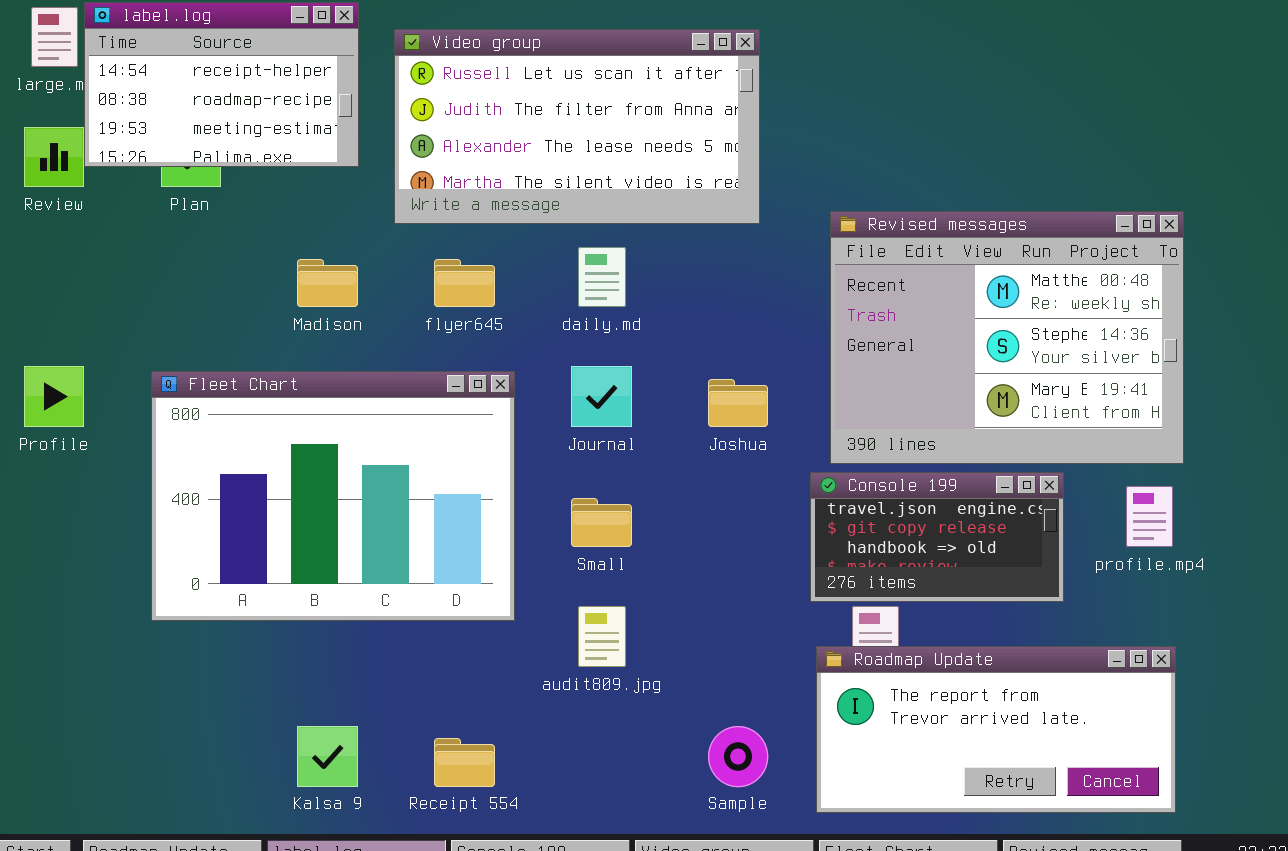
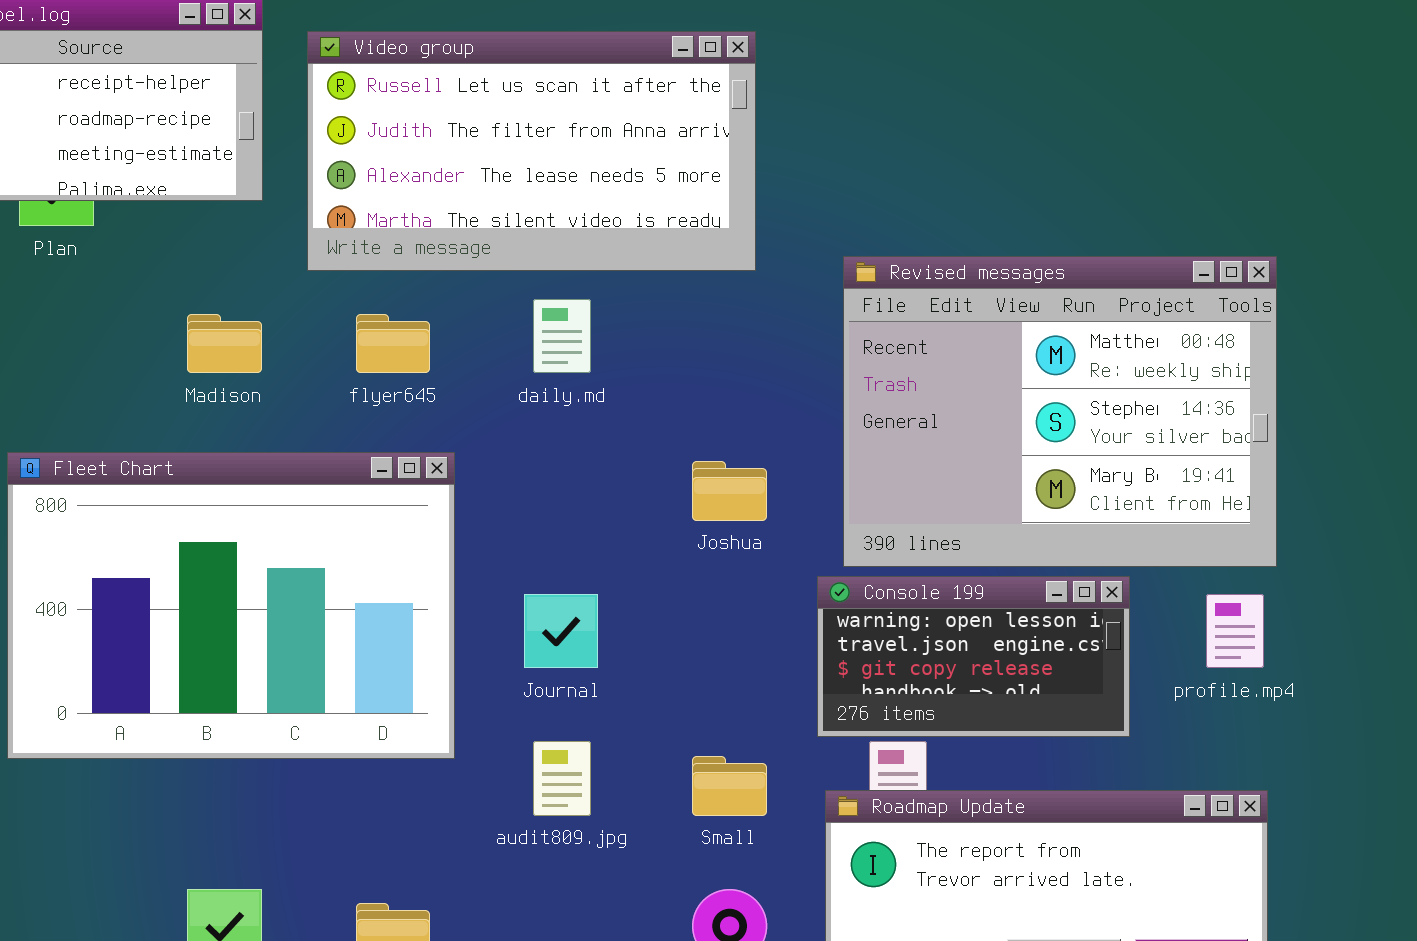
Journal: [571,366,632,427] -> [524,594,598,668], moved
Console 199: [810,472,1064,602] -> [817,576,1130,737], scrolled up 1 row
Small: [571,498,632,547] -> [692,756,767,816], moved

